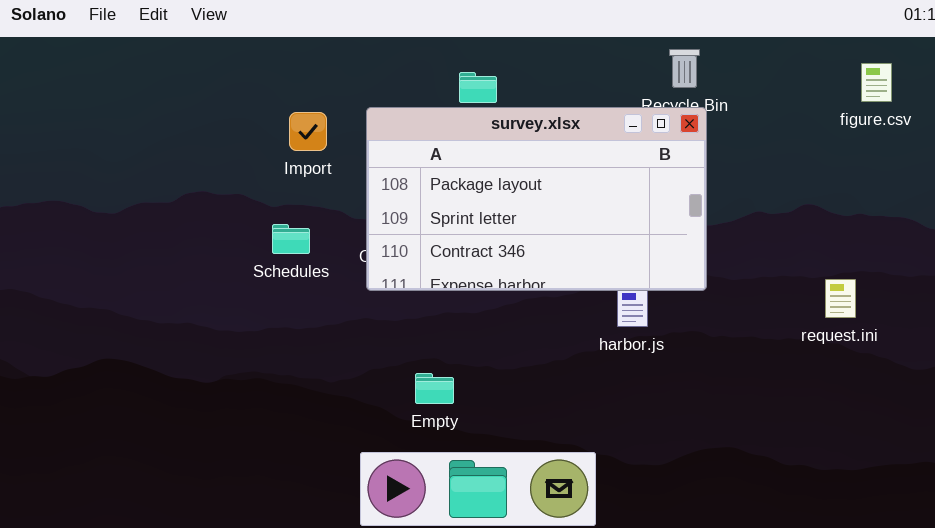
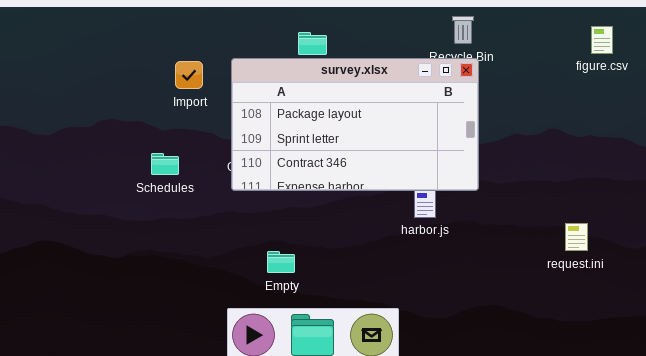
Schedules: [272,224,310,254] -> [151,153,179,175], moved
request.ini: [825,279,856,318] -> [565,223,588,251], moved

